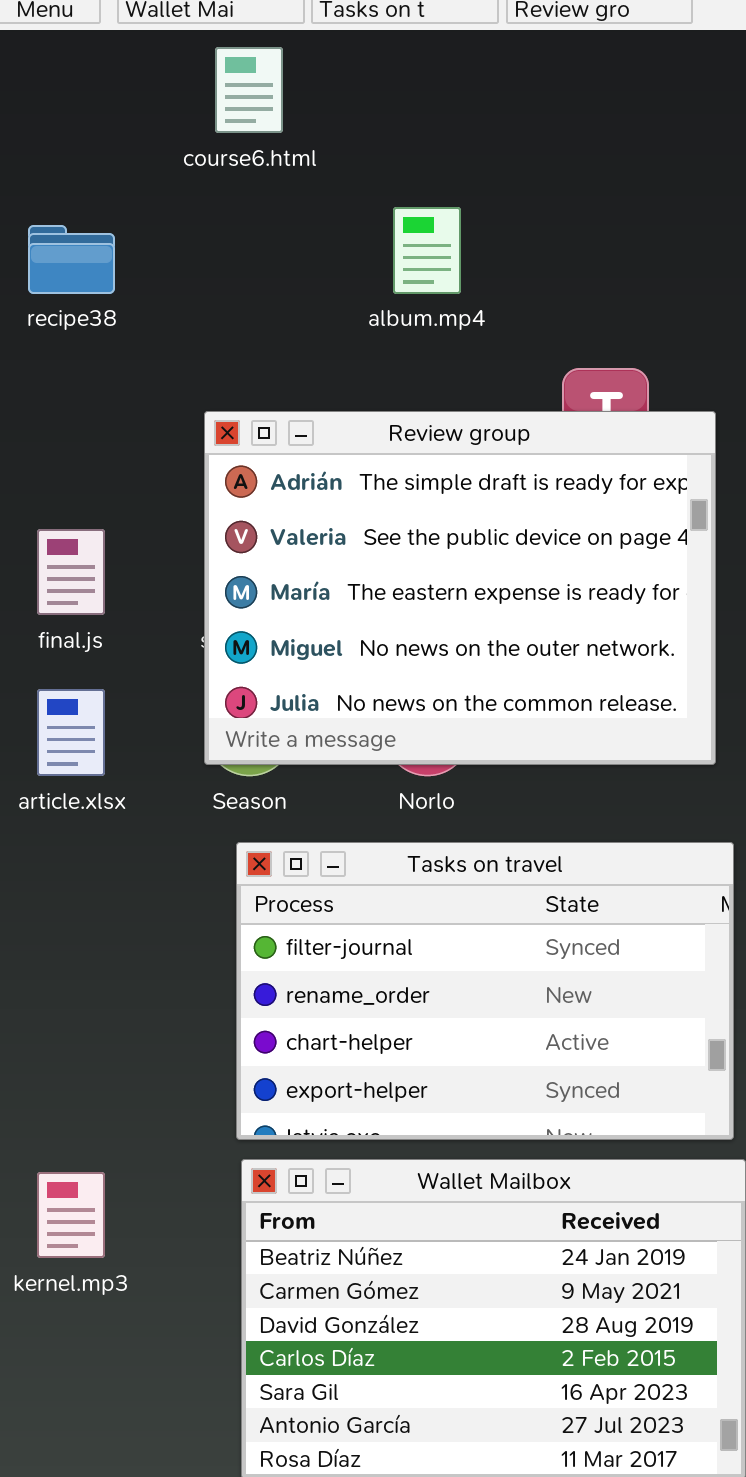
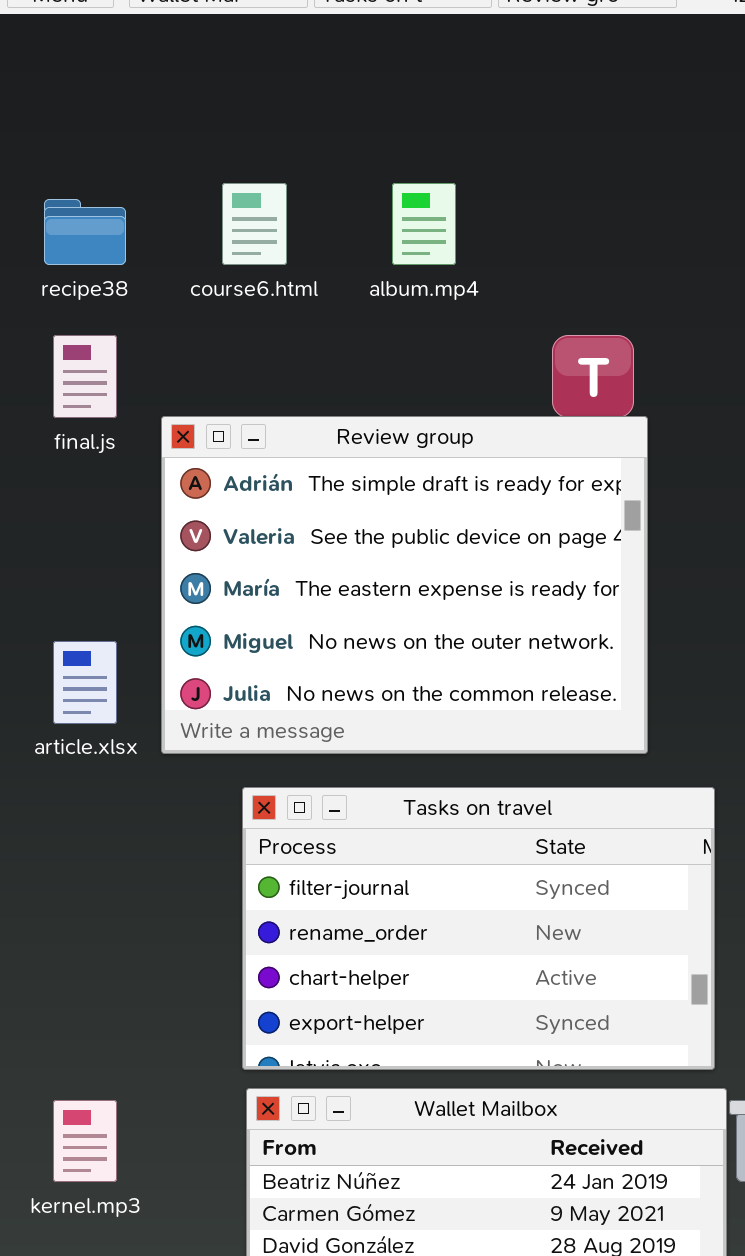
course6.html: [215,47,283,133] -> [222,183,287,265], moved
Review group: [204,411,716,765] -> [161,416,648,754], moved
final.js: [37,529,105,615] -> [53,335,117,418], moved

